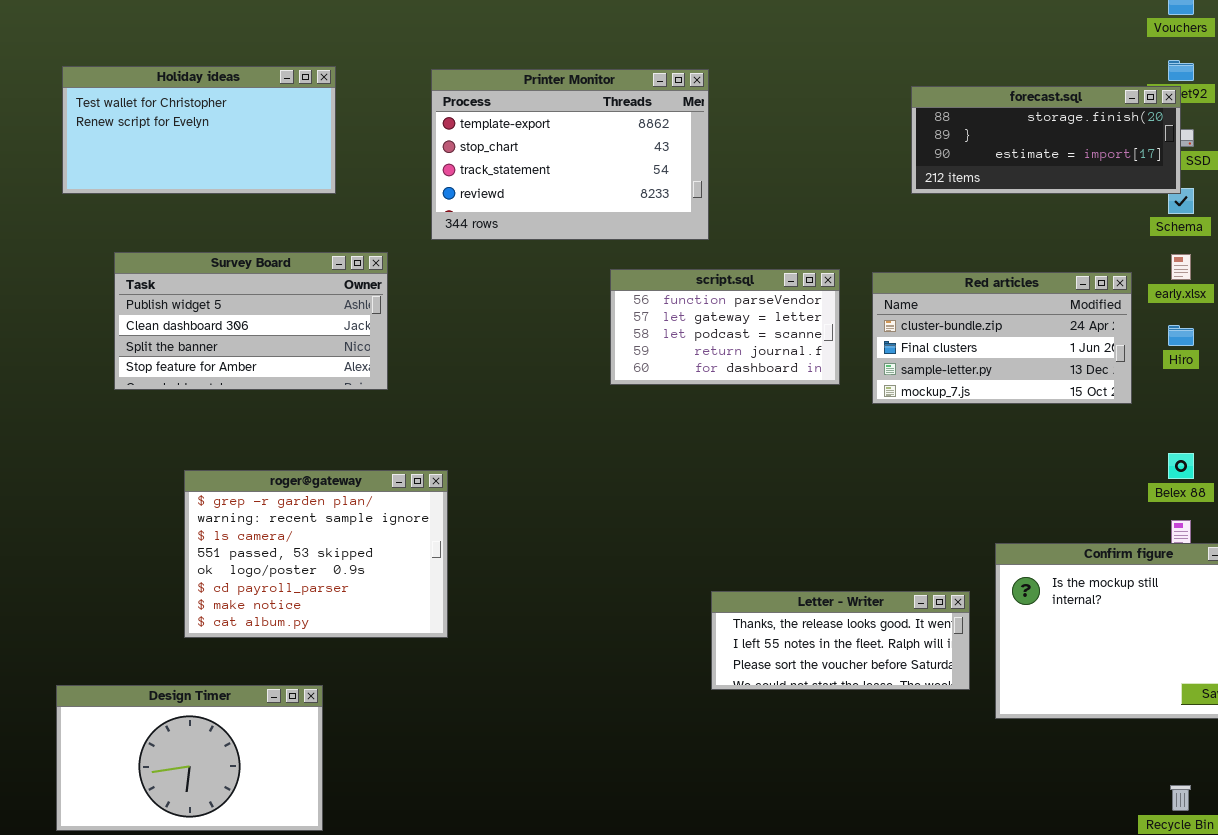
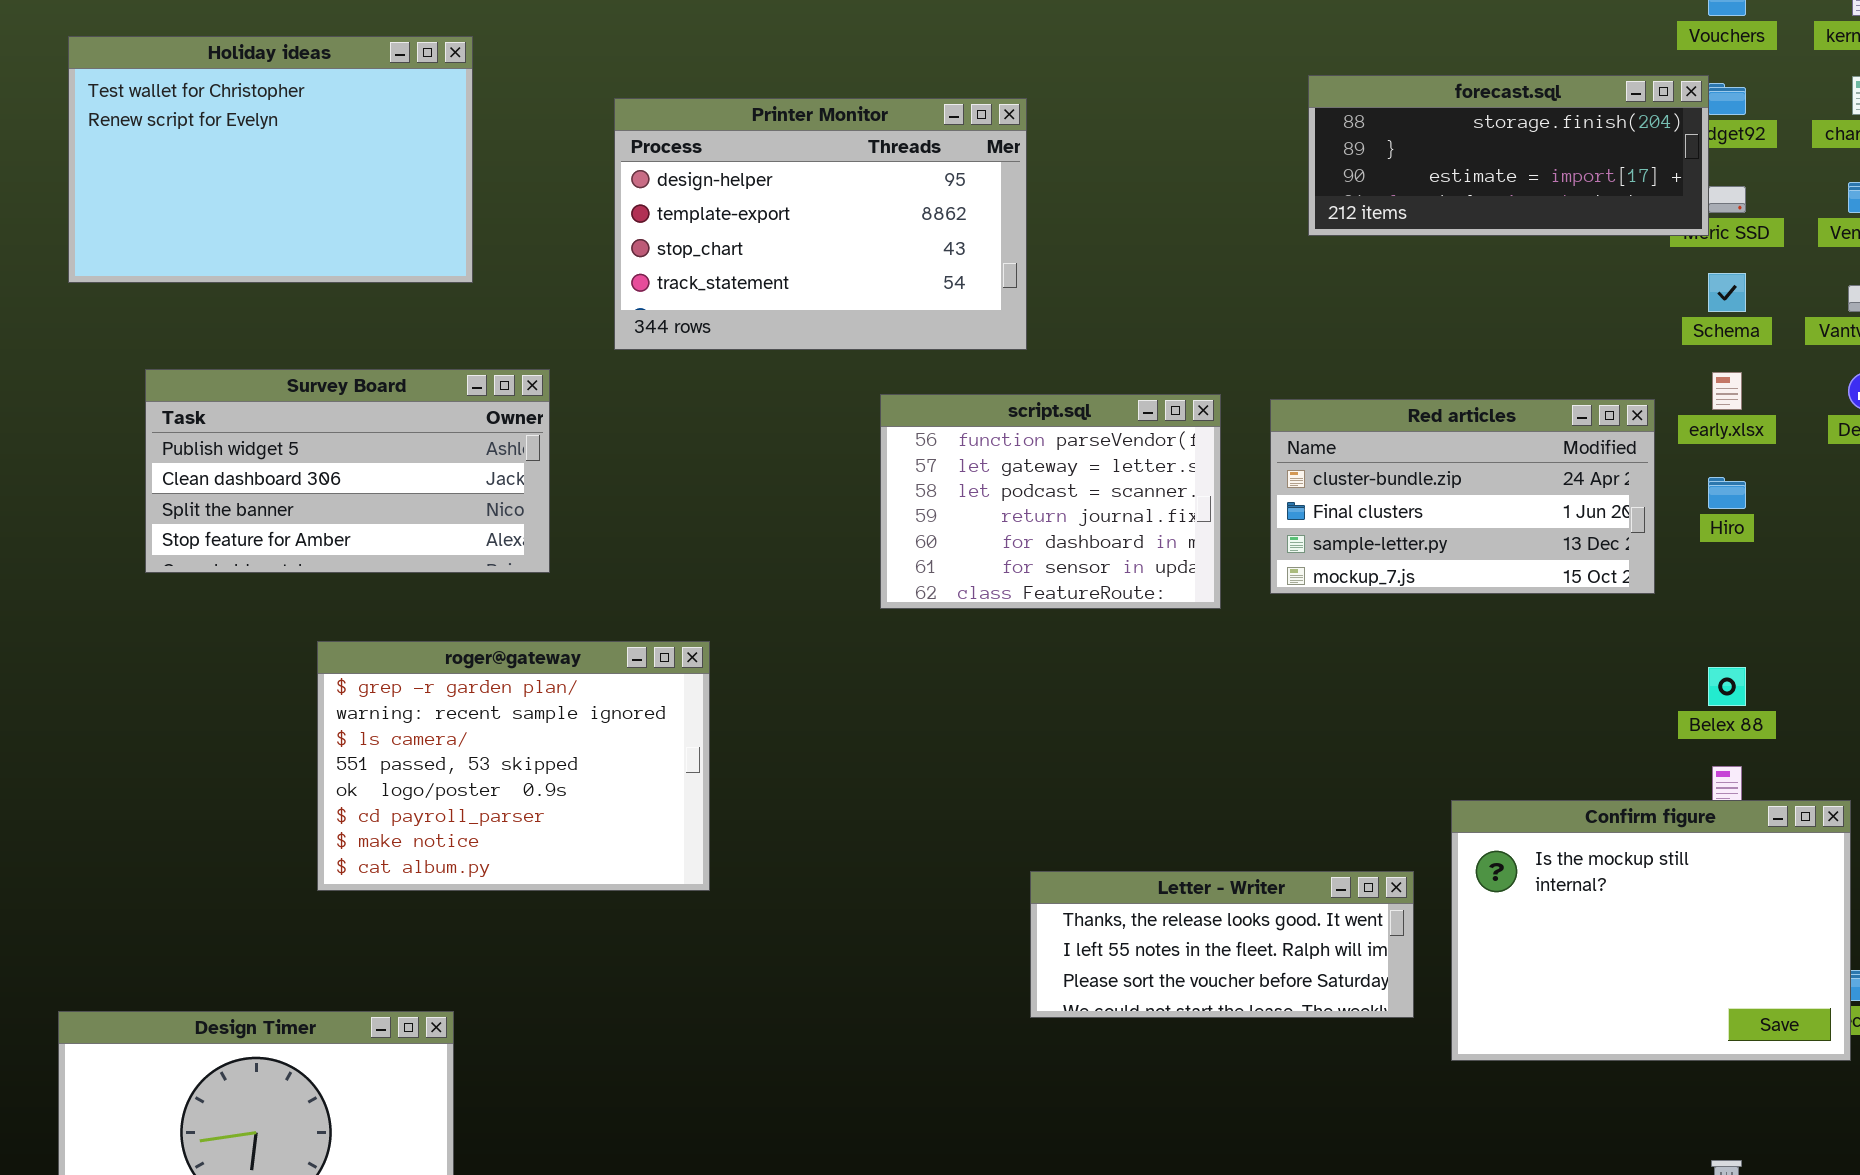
Holiday ideas: [62,66,336,194] -> [68,36,473,283], resized
Printer Monitor: [431,69,709,240] -> [614,98,1027,350], scrolled up 1 row
forecast.sql: [911,86,1181,194] -> [1308,75,1709,236], moved
script.sql: [610,269,840,385] -> [880,394,1221,609], resized
roger@gateway: [184,470,448,638] -> [317,641,710,891], moved

